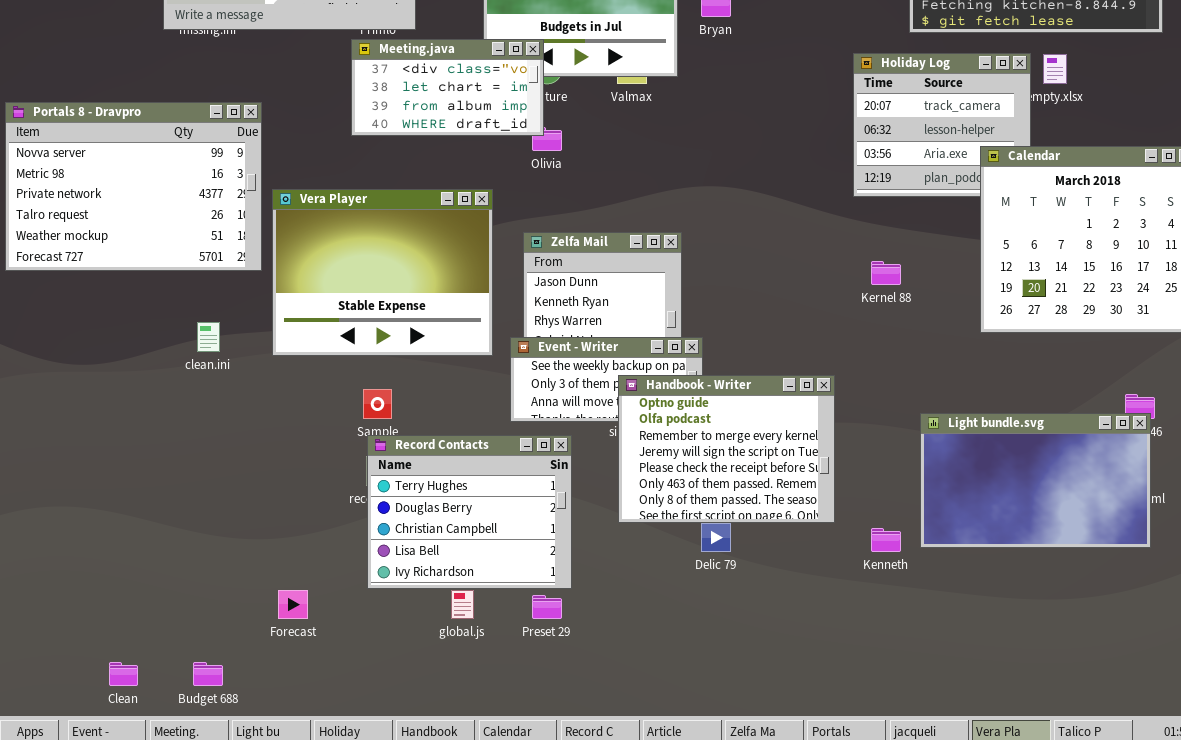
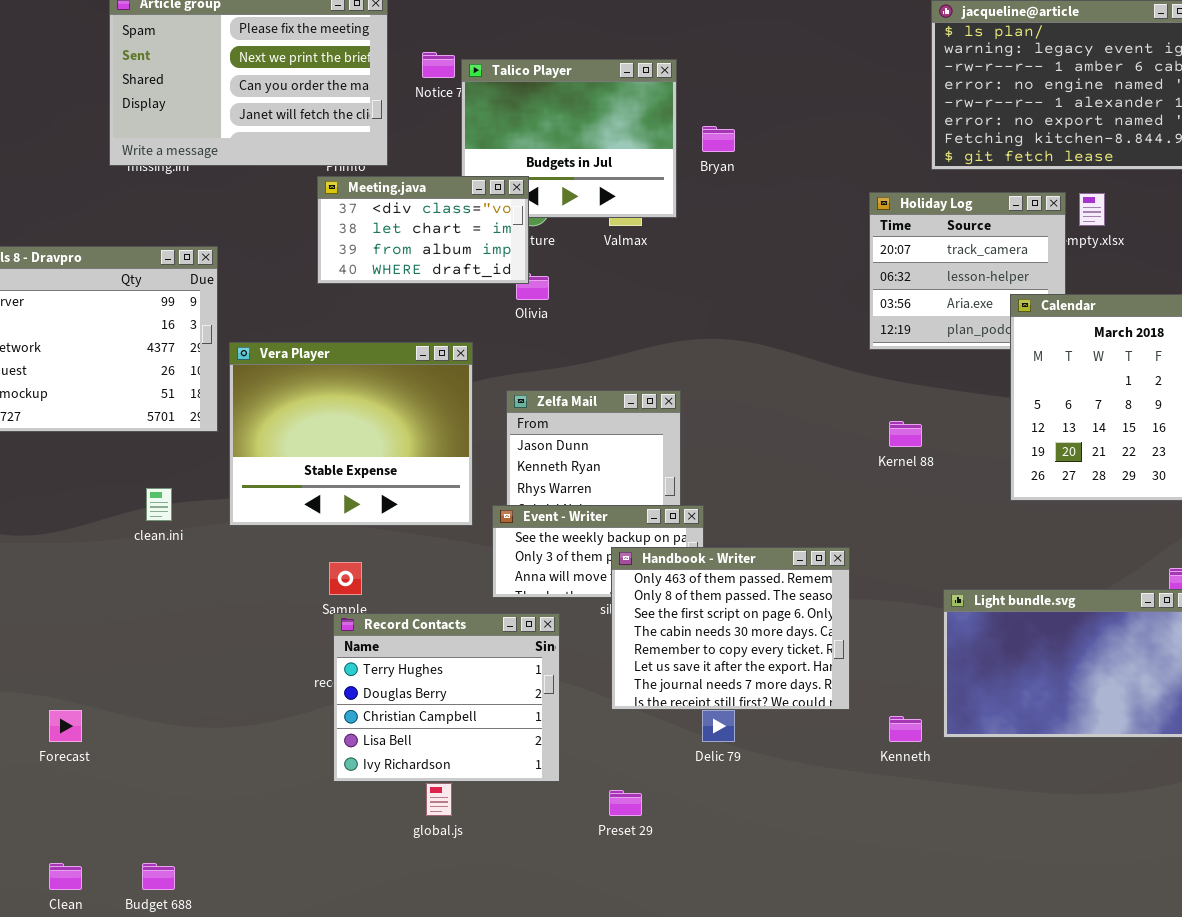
Handbook - Writer: [618,375,835,523] -> [611,547,850,710], scrolled down 5 rows
Forecast: [278,590,308,619] -> [49,710,82,742], moved
Preset 29: [532,595,562,619] -> [609,790,642,816], moved

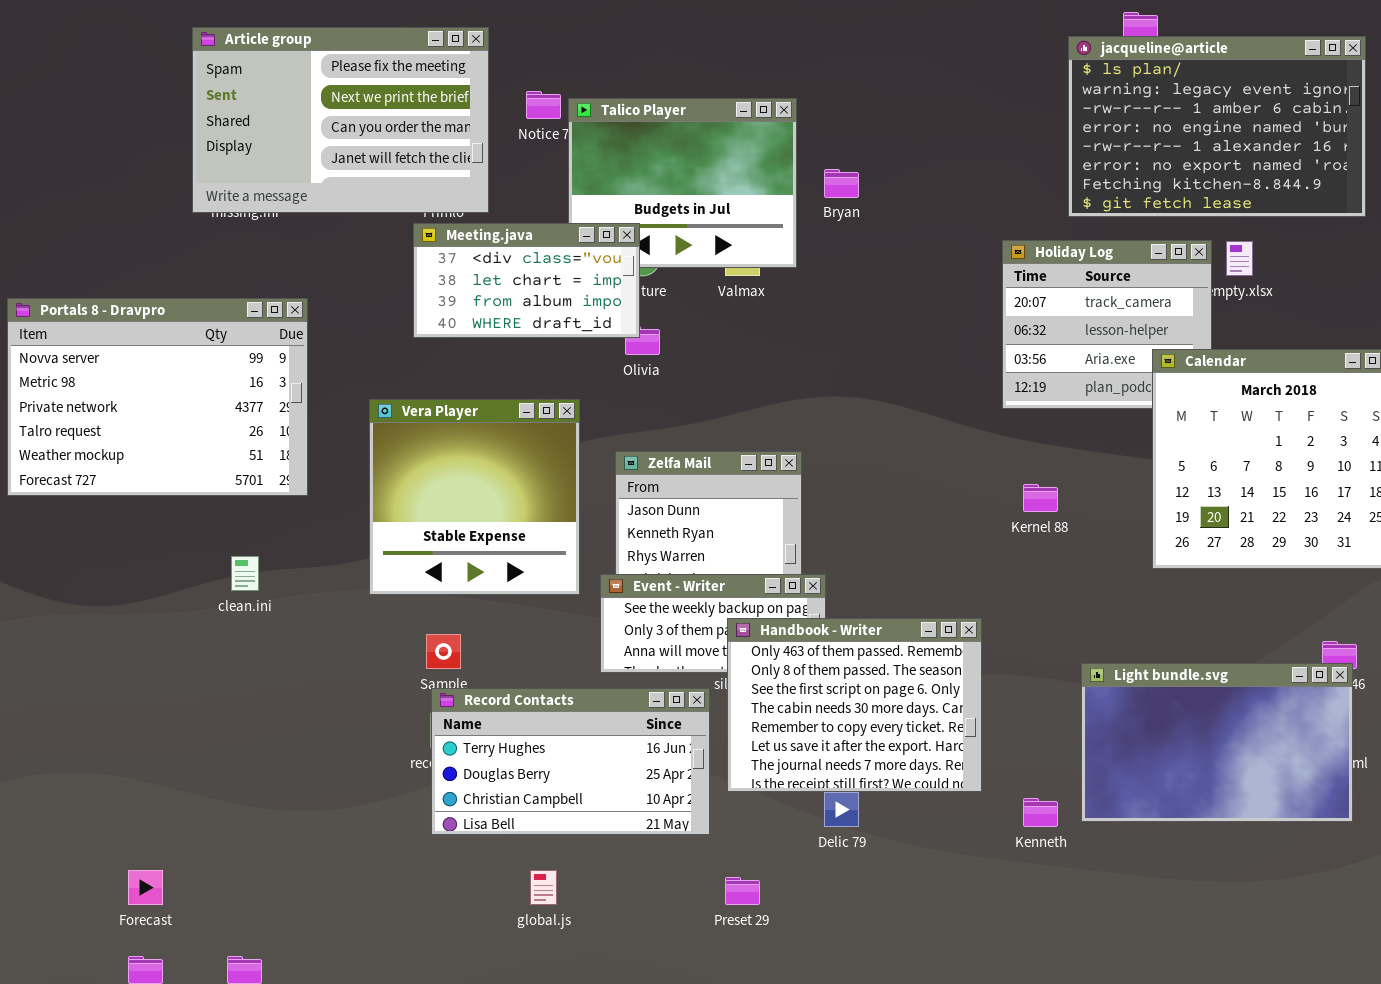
Vera Player: [229,342,473,526] -> [369,399,580,595], resized
Record Contacts: [333,613,560,782] -> [431,688,710,835], resized
Forecast: [49,710,82,742] -> [128,870,163,905], moved

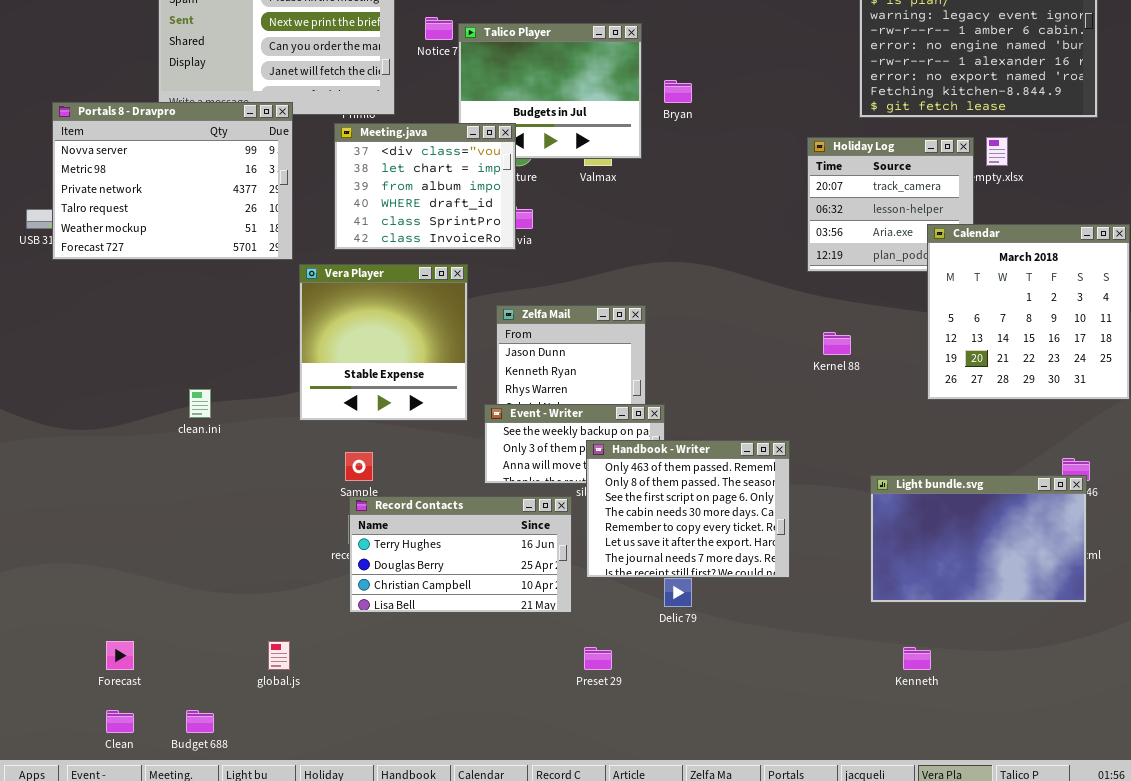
Meeting.java: [413,223,640,338] -> [334,123,516,250], resized
Portals 8 - Dravpro: [7,298,308,496] -> [52,102,293,260], moved
Kenneth: [1023,798,1058,827] -> [903,647,931,670], moved
global.js: [530,870,557,905] -> [268,641,290,670], moved

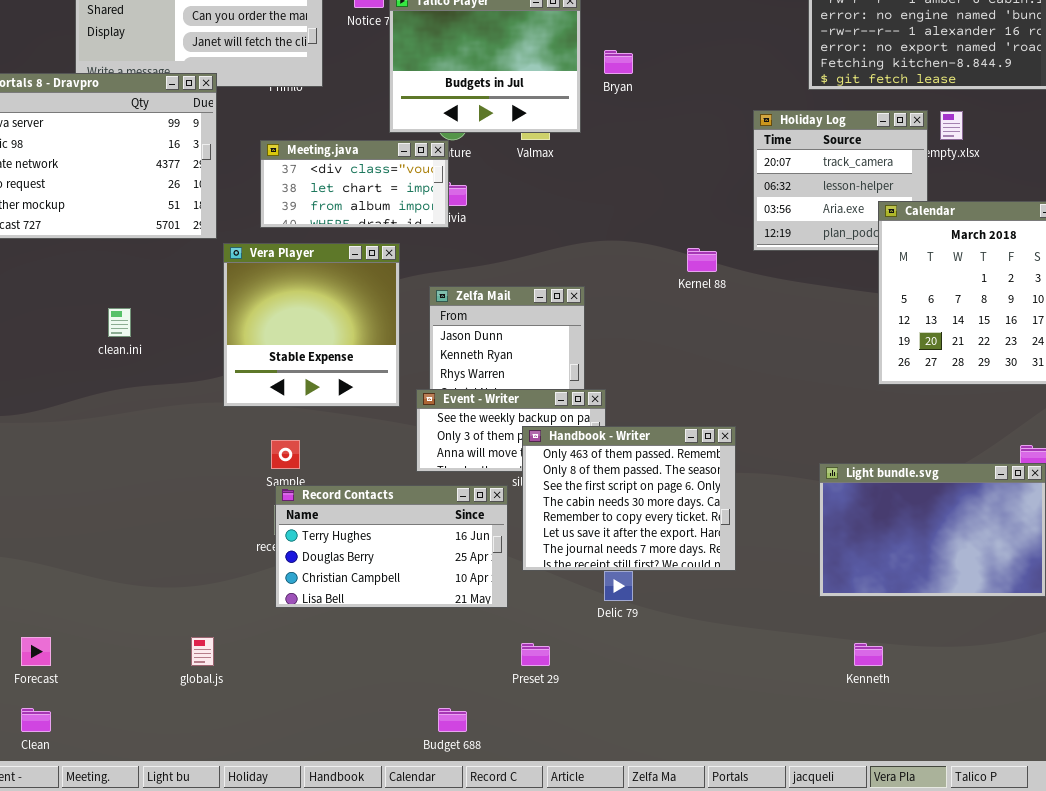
Meeting.java: [334,123,516,250] -> [260,140,449,228], resized
Kernel 88: [823,332,851,355] -> [687,248,717,272], moved
clean.ini: [189,389,211,418] -> [108,308,131,337], moved
Budget 688: [186,710,214,733] -> [438,708,467,732], moved

